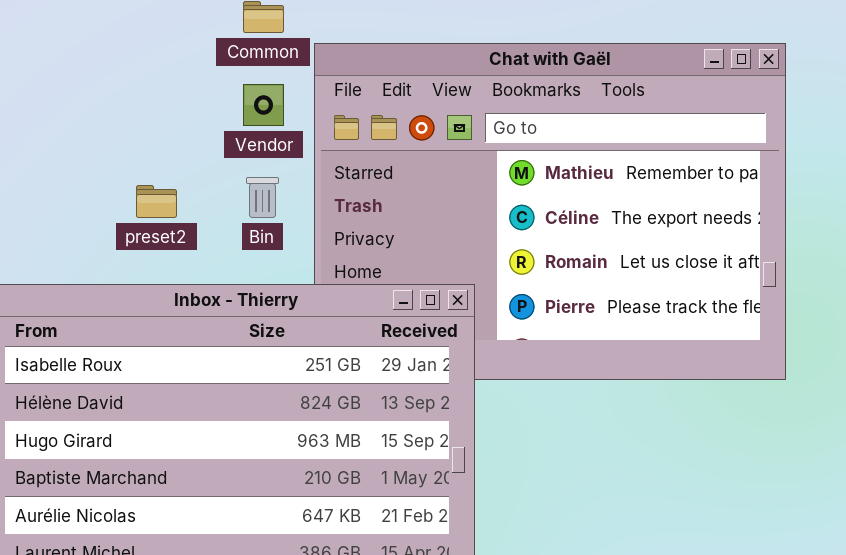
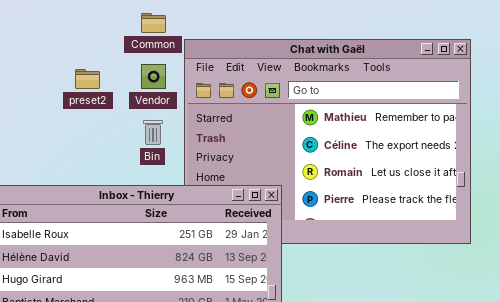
preset2: [136,185,177,218] -> [75,69,100,89], moved

